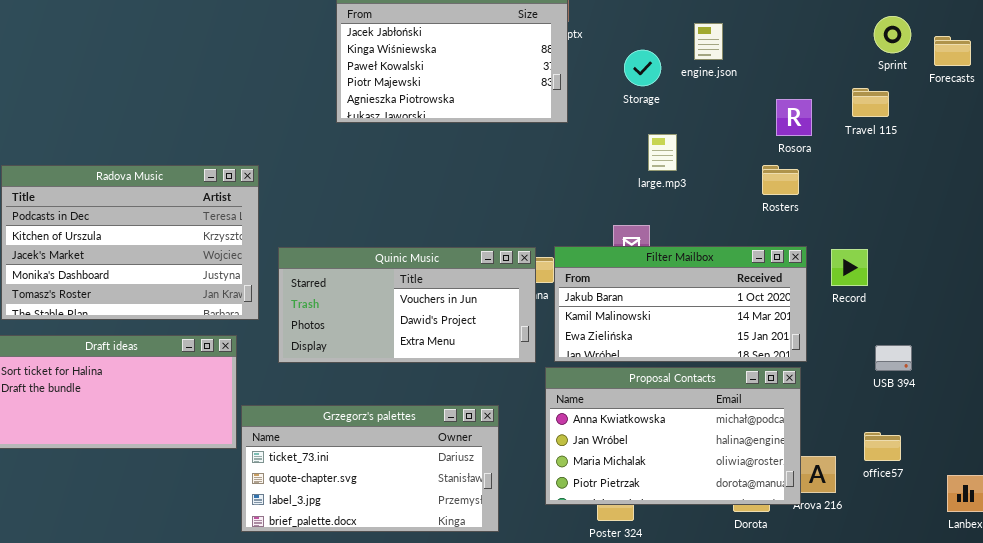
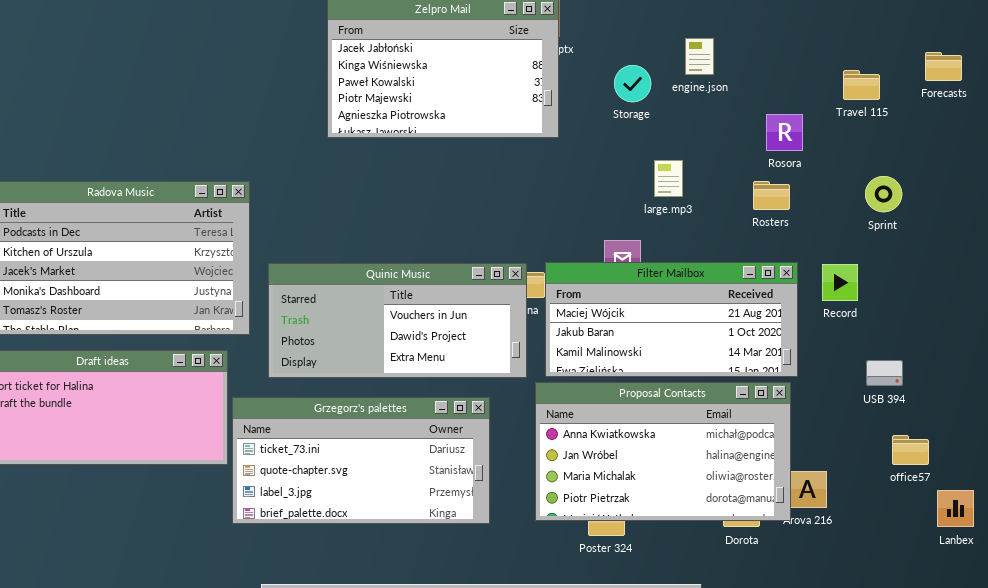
Sprint: [874,16,911,53] -> [865,176,902,212], moved
Travel 115: [852,88,889,117] -> [843,70,880,100], moved
large.mp3: [648,134,677,171] -> [654,160,683,197], moved
Filter Mailbox: [554,246,807,362] -> [545,262,798,377], scrolled up 1 row
Grzegorz's palettes: [241,405,499,532] -> [232,397,490,524], moved
office57: [864,432,901,461] -> [892,435,929,465], moved

